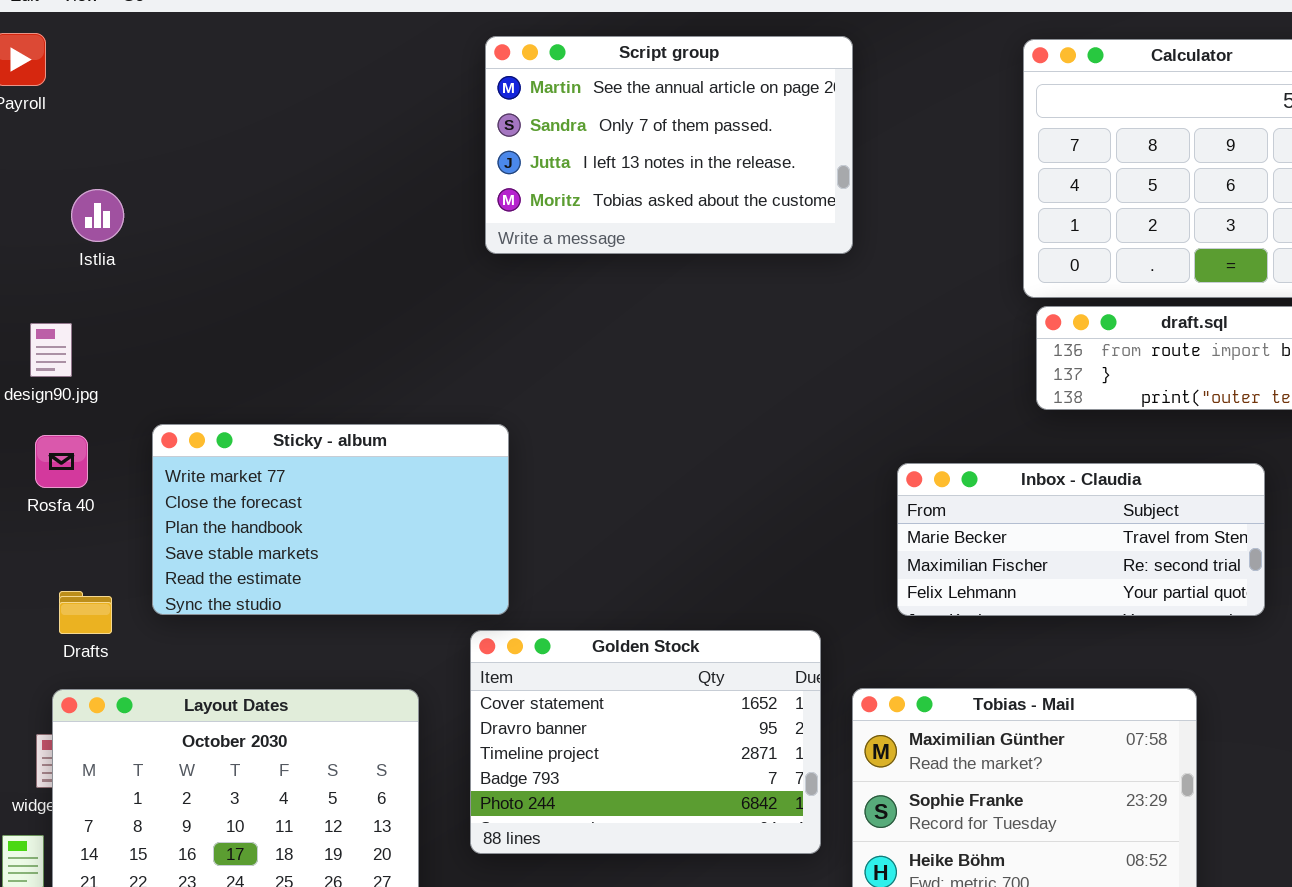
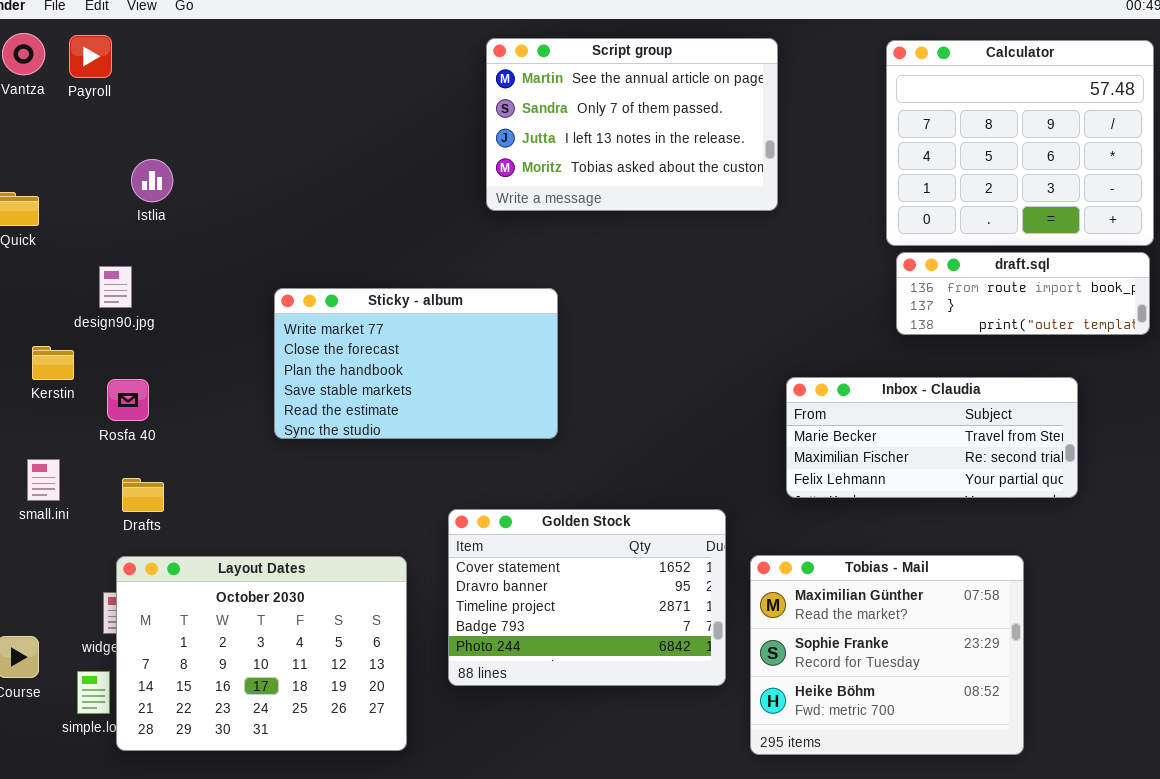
Script group: [485,36,853,254] -> [486,38,778,211], moved
Sticky - album: [152,424,509,615] -> [274,288,558,439], moved
Rosfa 40: [35,435,88,488] -> [107,379,149,421], moved

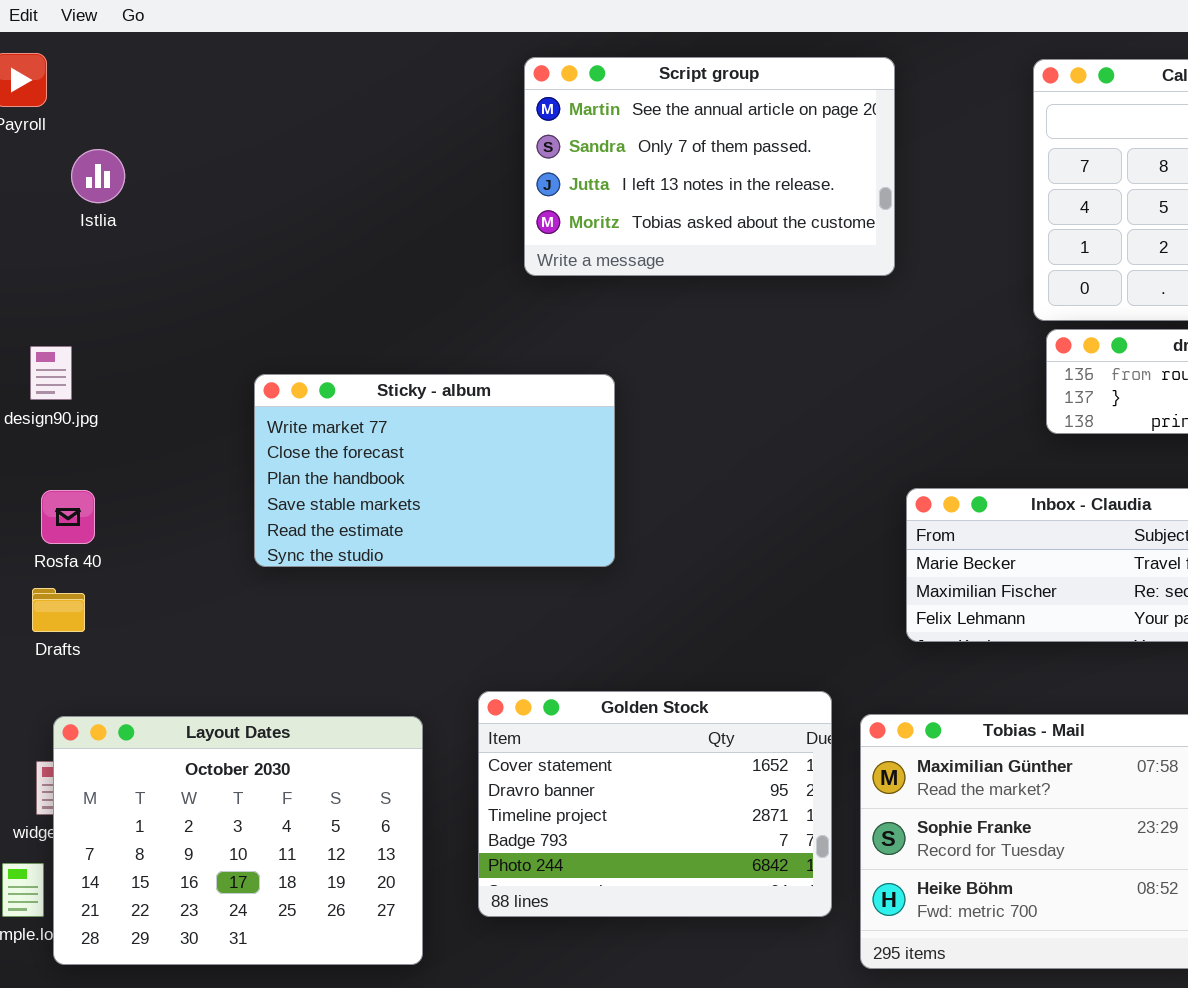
Istlia: [131,159,173,202] -> [71,149,125,203], moved
Drafts: [122,478,164,512] -> [32,588,85,632], moved
Golden Stock: [448,509,726,686] -> [478,691,832,917], moved

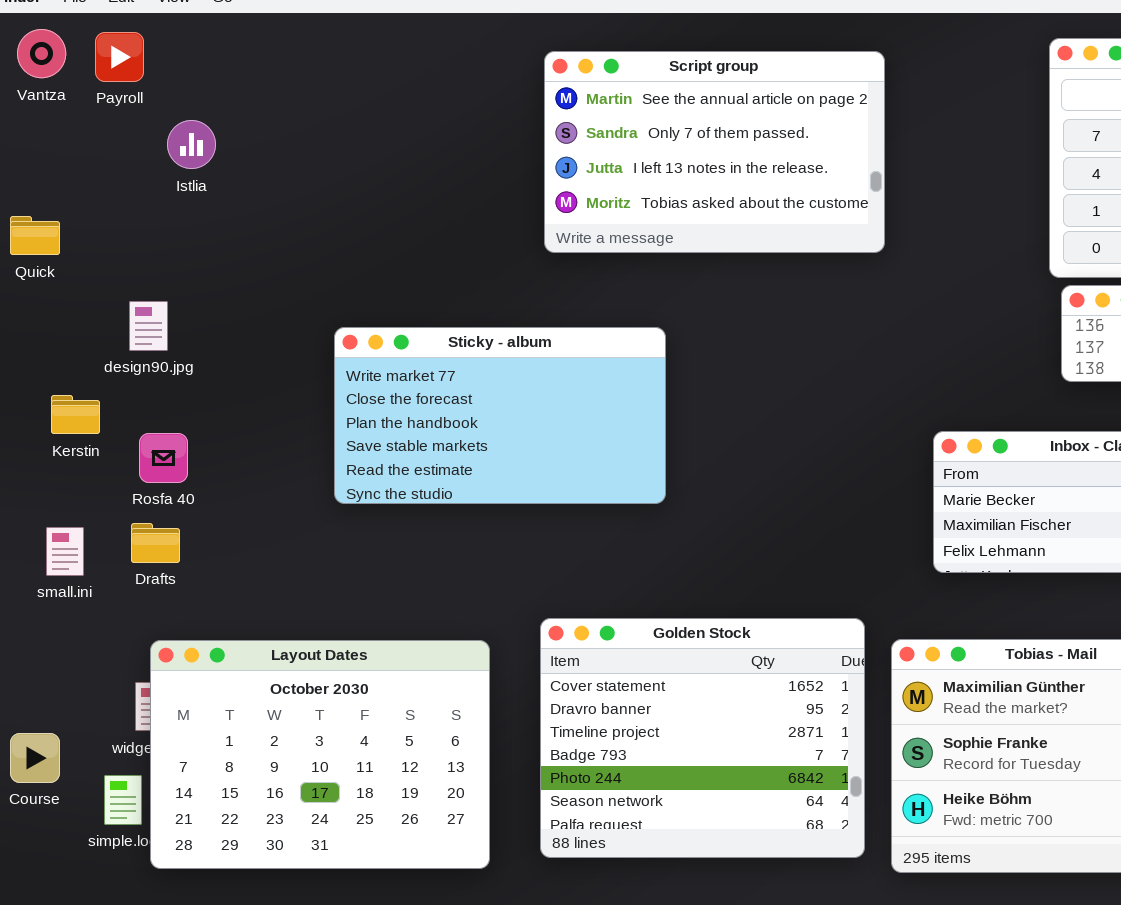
Script group: [524,57,895,276] -> [544,51,885,253], moved
Golden Stock: [478,691,832,917] -> [540,618,865,858], resized

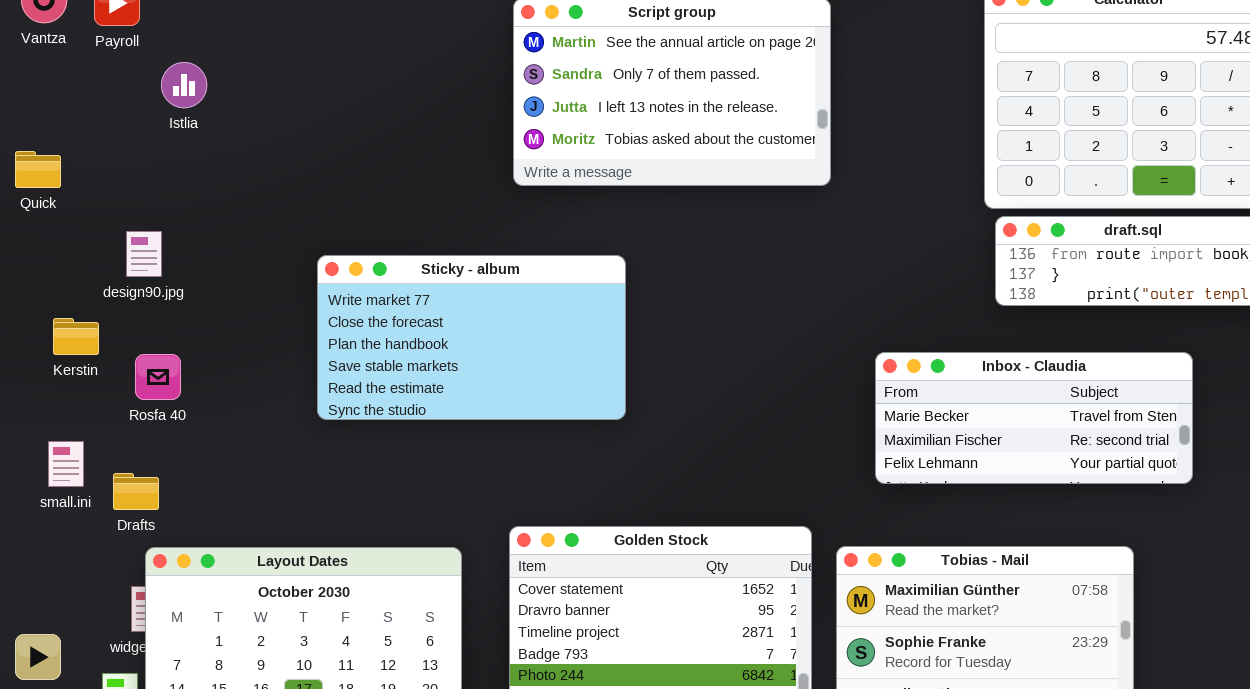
Drafts: [131,523,180,563] -> [113,473,159,510], moved

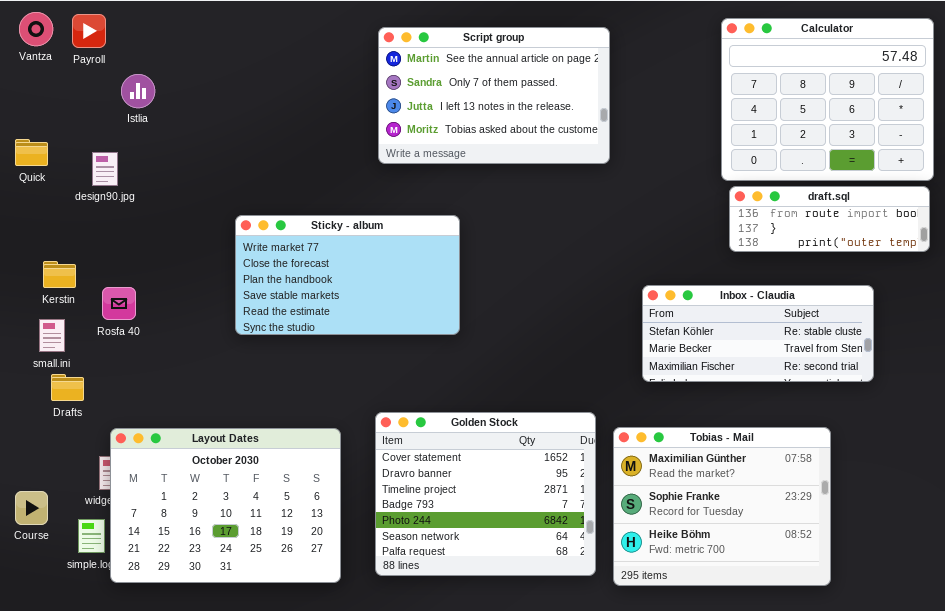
design90.jpg: [126,231,162,277] -> [92,152,118,186], moved
Inbox - Claudia: [875,352,1193,484] -> [642,285,874,382], scrolled up 1 row
small.ini: [48,441,84,487] -> [39,319,65,352], moved
Drafts: [113,473,159,510] -> [51,374,84,401], moved

